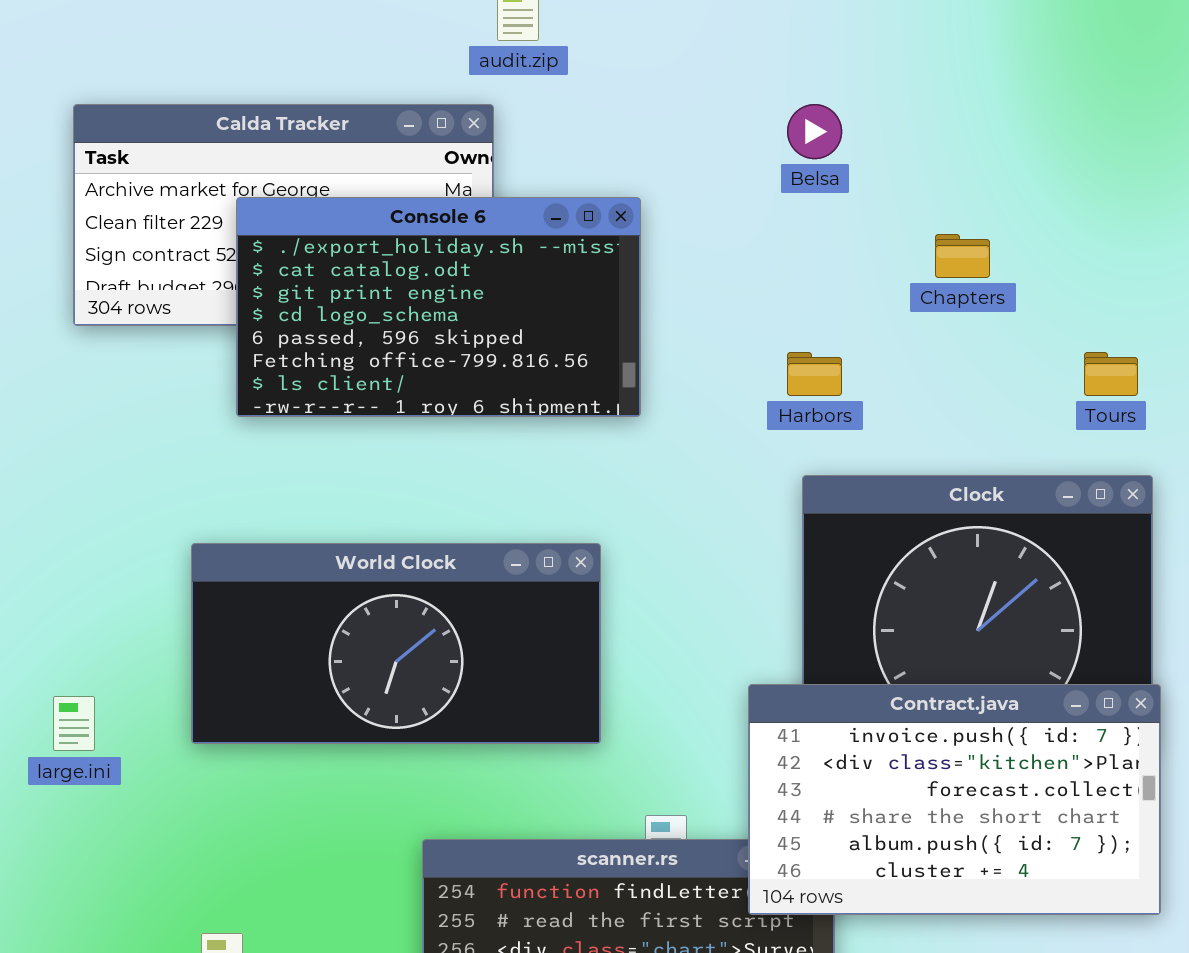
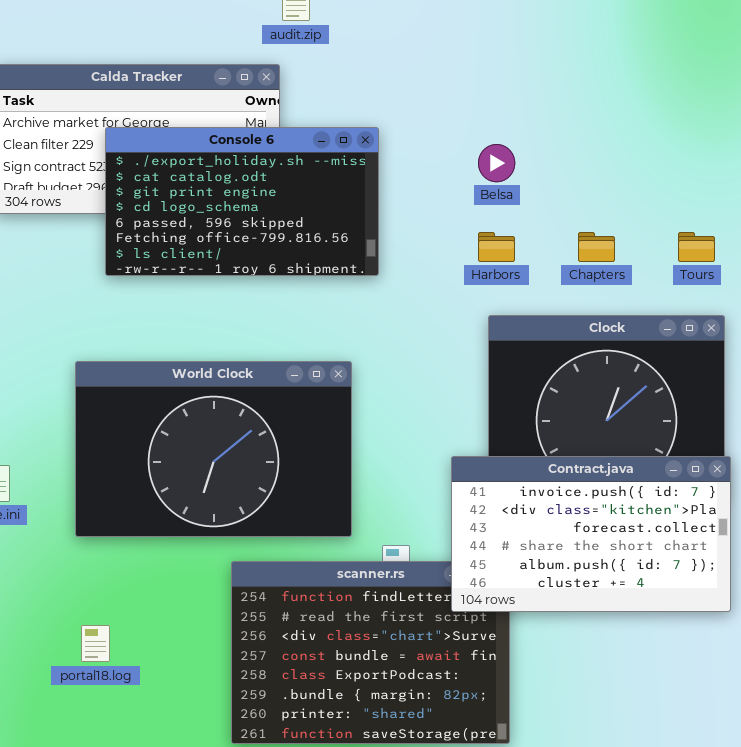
Belsa: [787,104,842,159] -> [478,144,515,182], moved
Chapters: [935,234,990,278] -> [578,232,615,262], moved
World Clock: [191,543,601,744] -> [75,361,352,537], resized

